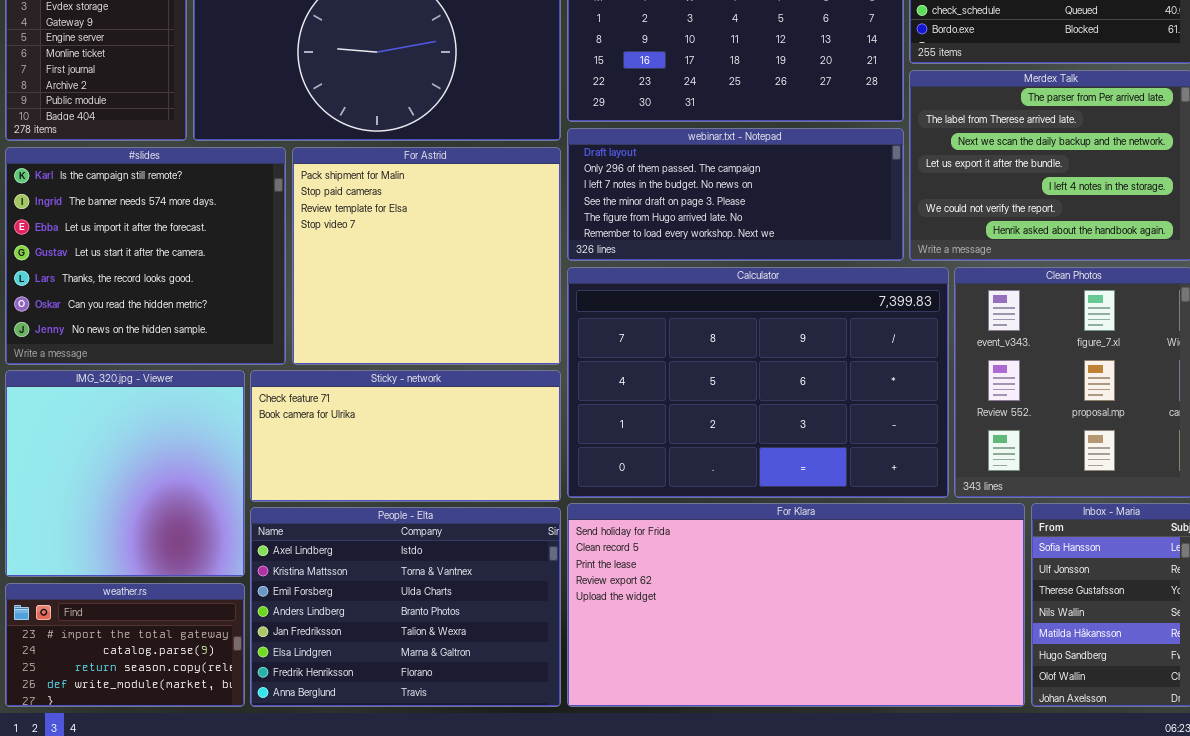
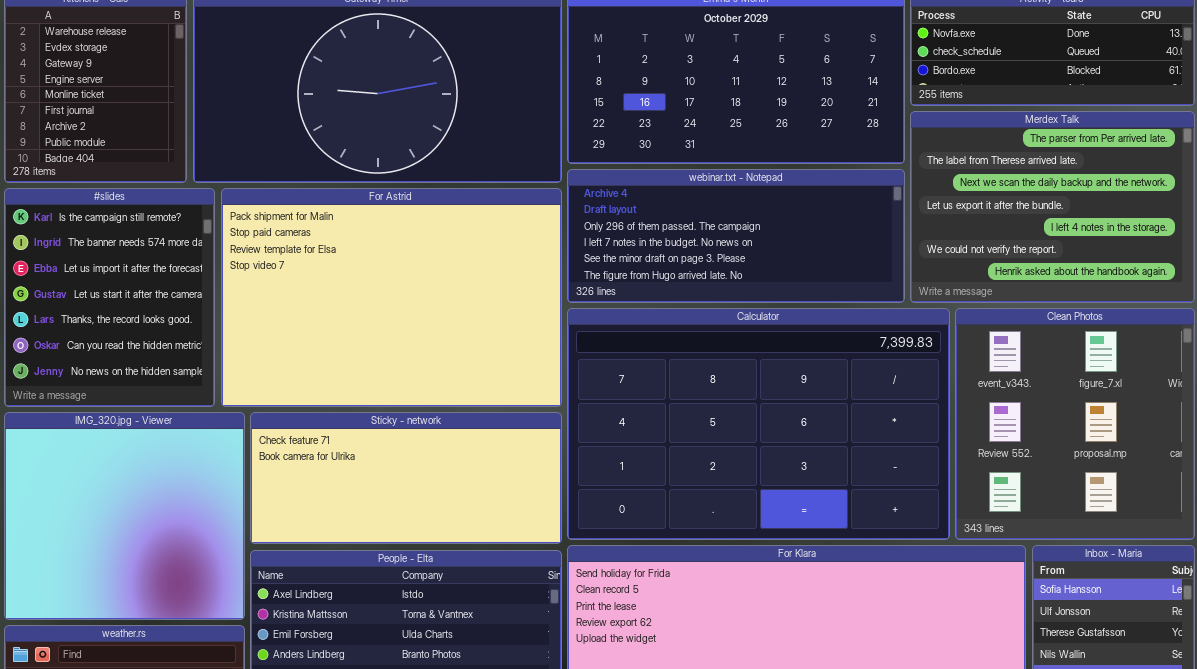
webinar.txt - Notepad: [567,128,904,261] -> [567,169,905,303], scrolled up 1 row
#slides: [5,147,286,365] -> [4,188,215,407], resized
For Astrid: [292,147,561,365] -> [221,188,562,407], resized

